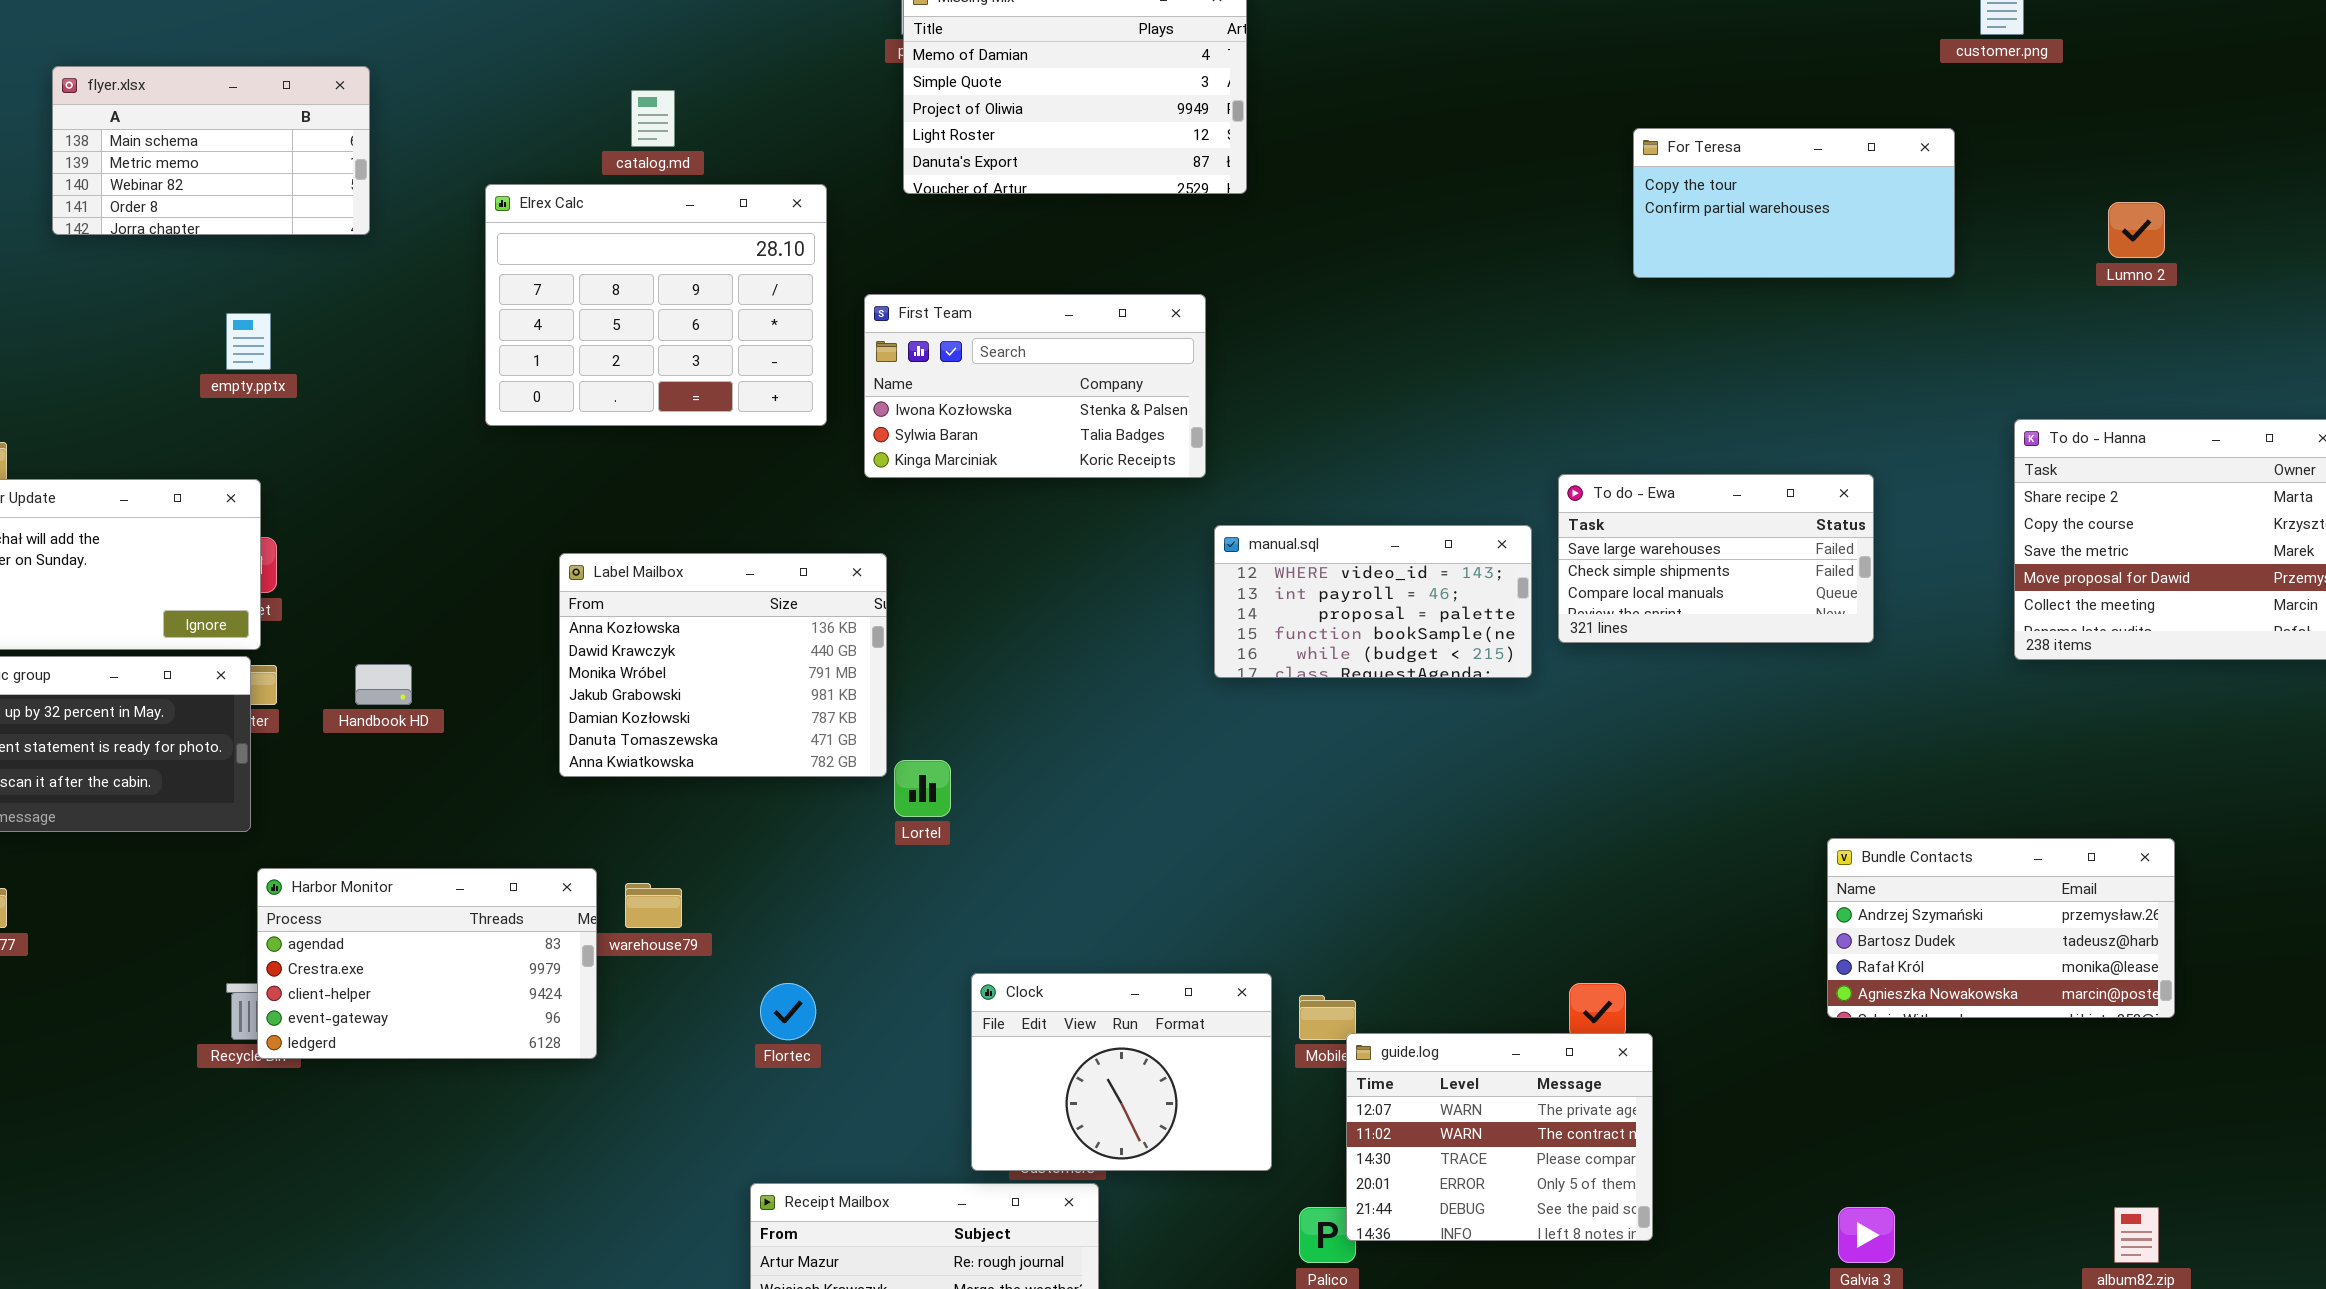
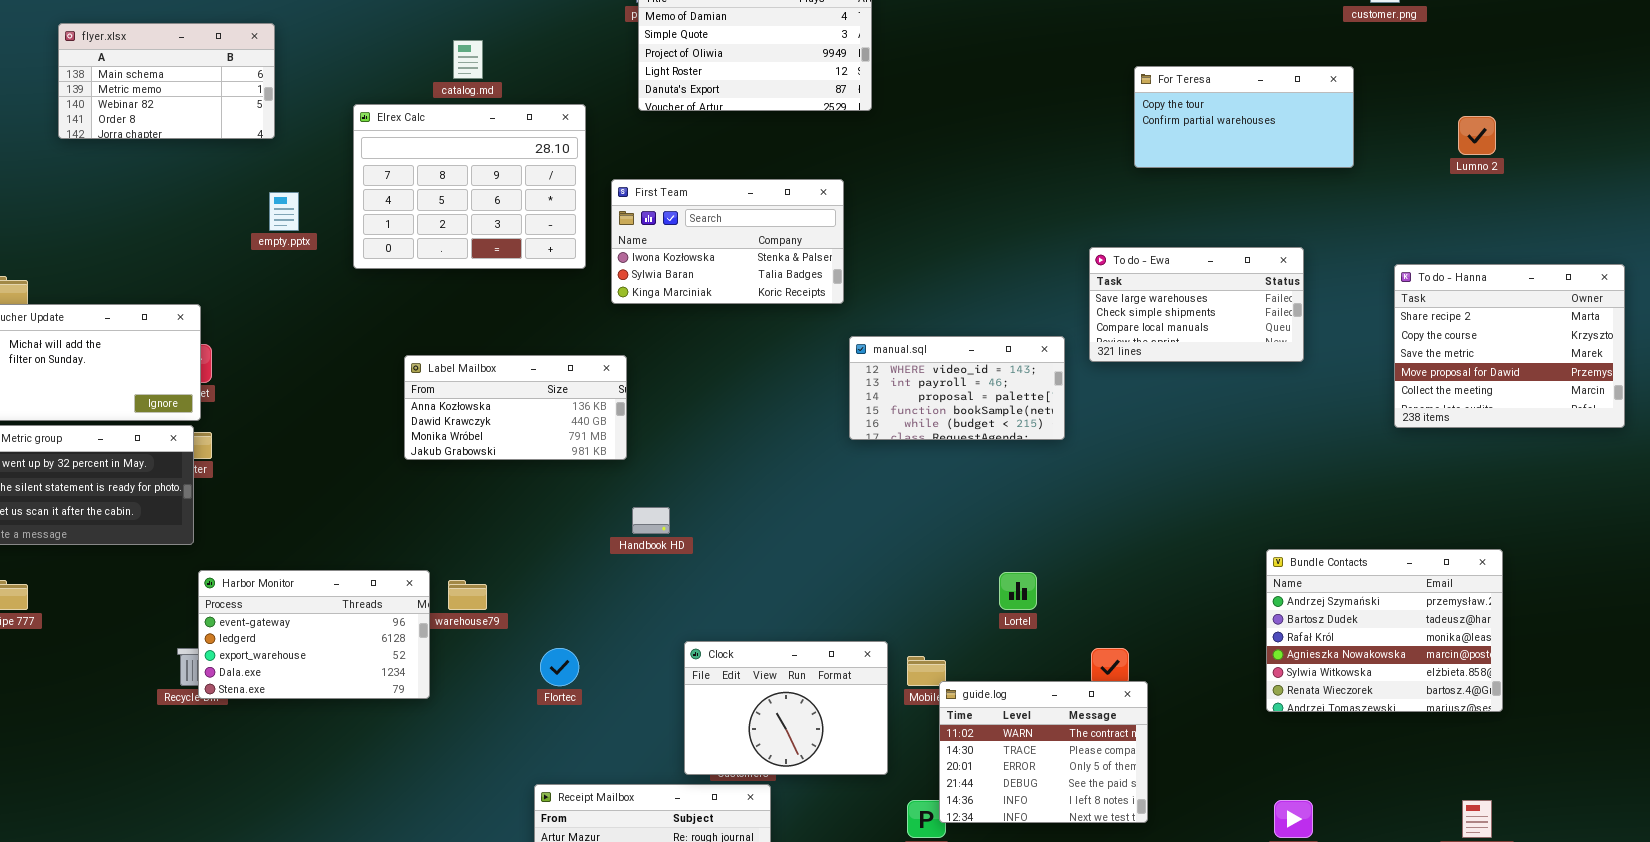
empty.pptx: [226,313,271,370] -> [269,192,299,231], moved
To do - Ewa: [1558,474,1874,643] -> [1089,247,1304,362], moved
Label Mailbox: [559,553,887,777] -> [404,355,627,460], resized
Handbook HD: [355,664,412,705] -> [632,507,670,534], moved
Lortel: [894,760,951,817] -> [999,572,1037,610], moved
Bundle Contacts: [1827,838,2175,1018] -> [1266,549,1503,712], resized
Harbor Monitor: [257,868,597,1059] -> [198,570,430,699], scrolled down 3 rows
guide.log: [1346,1033,1653,1241] -> [939,681,1148,823], scrolled down 1 row

